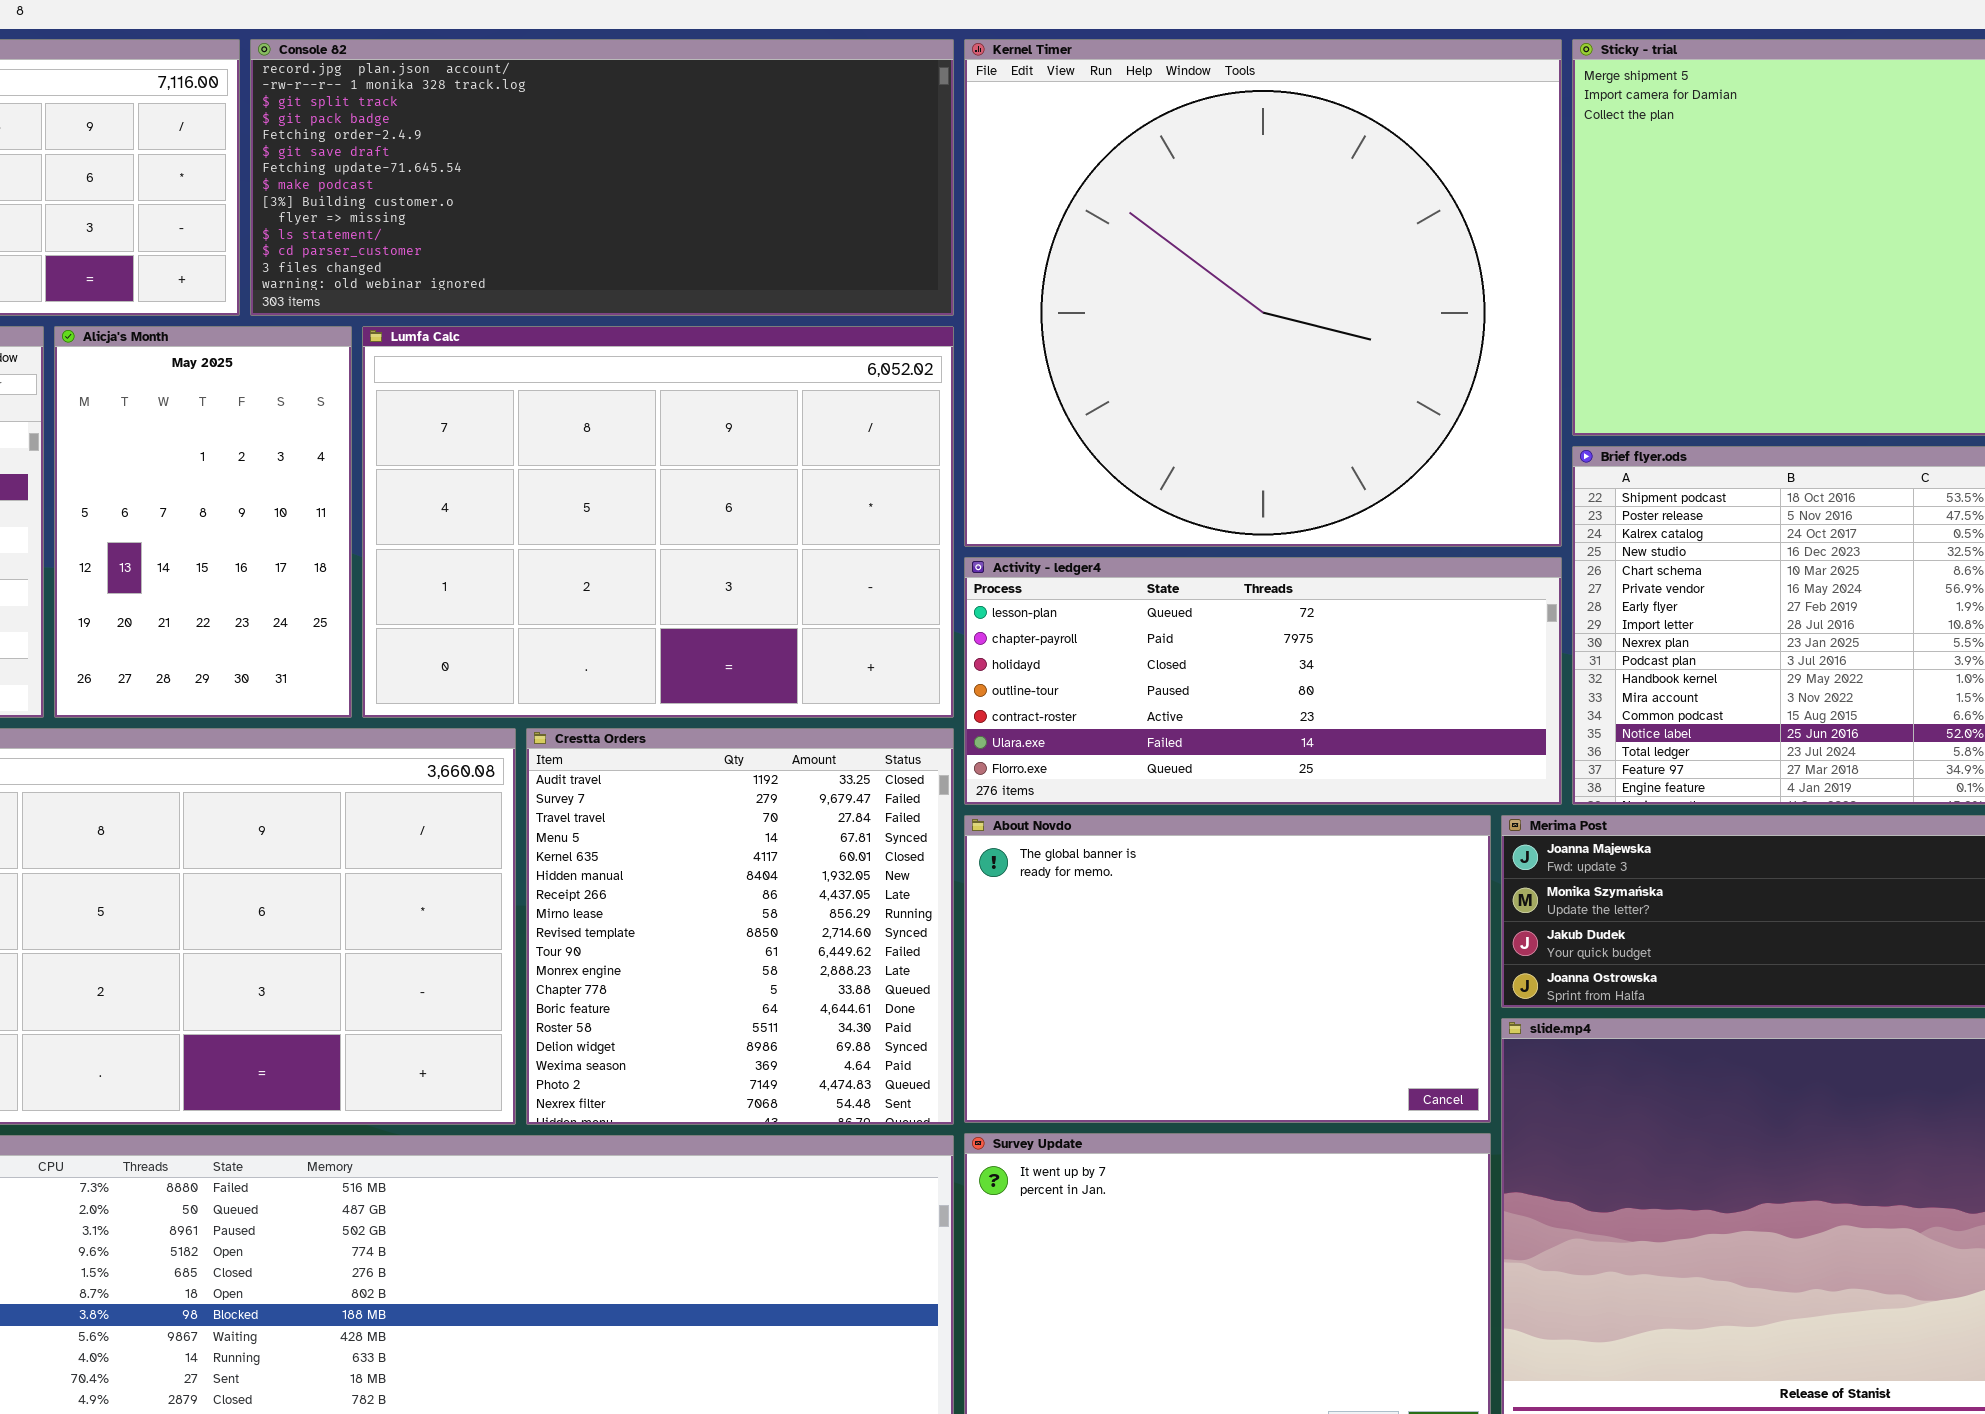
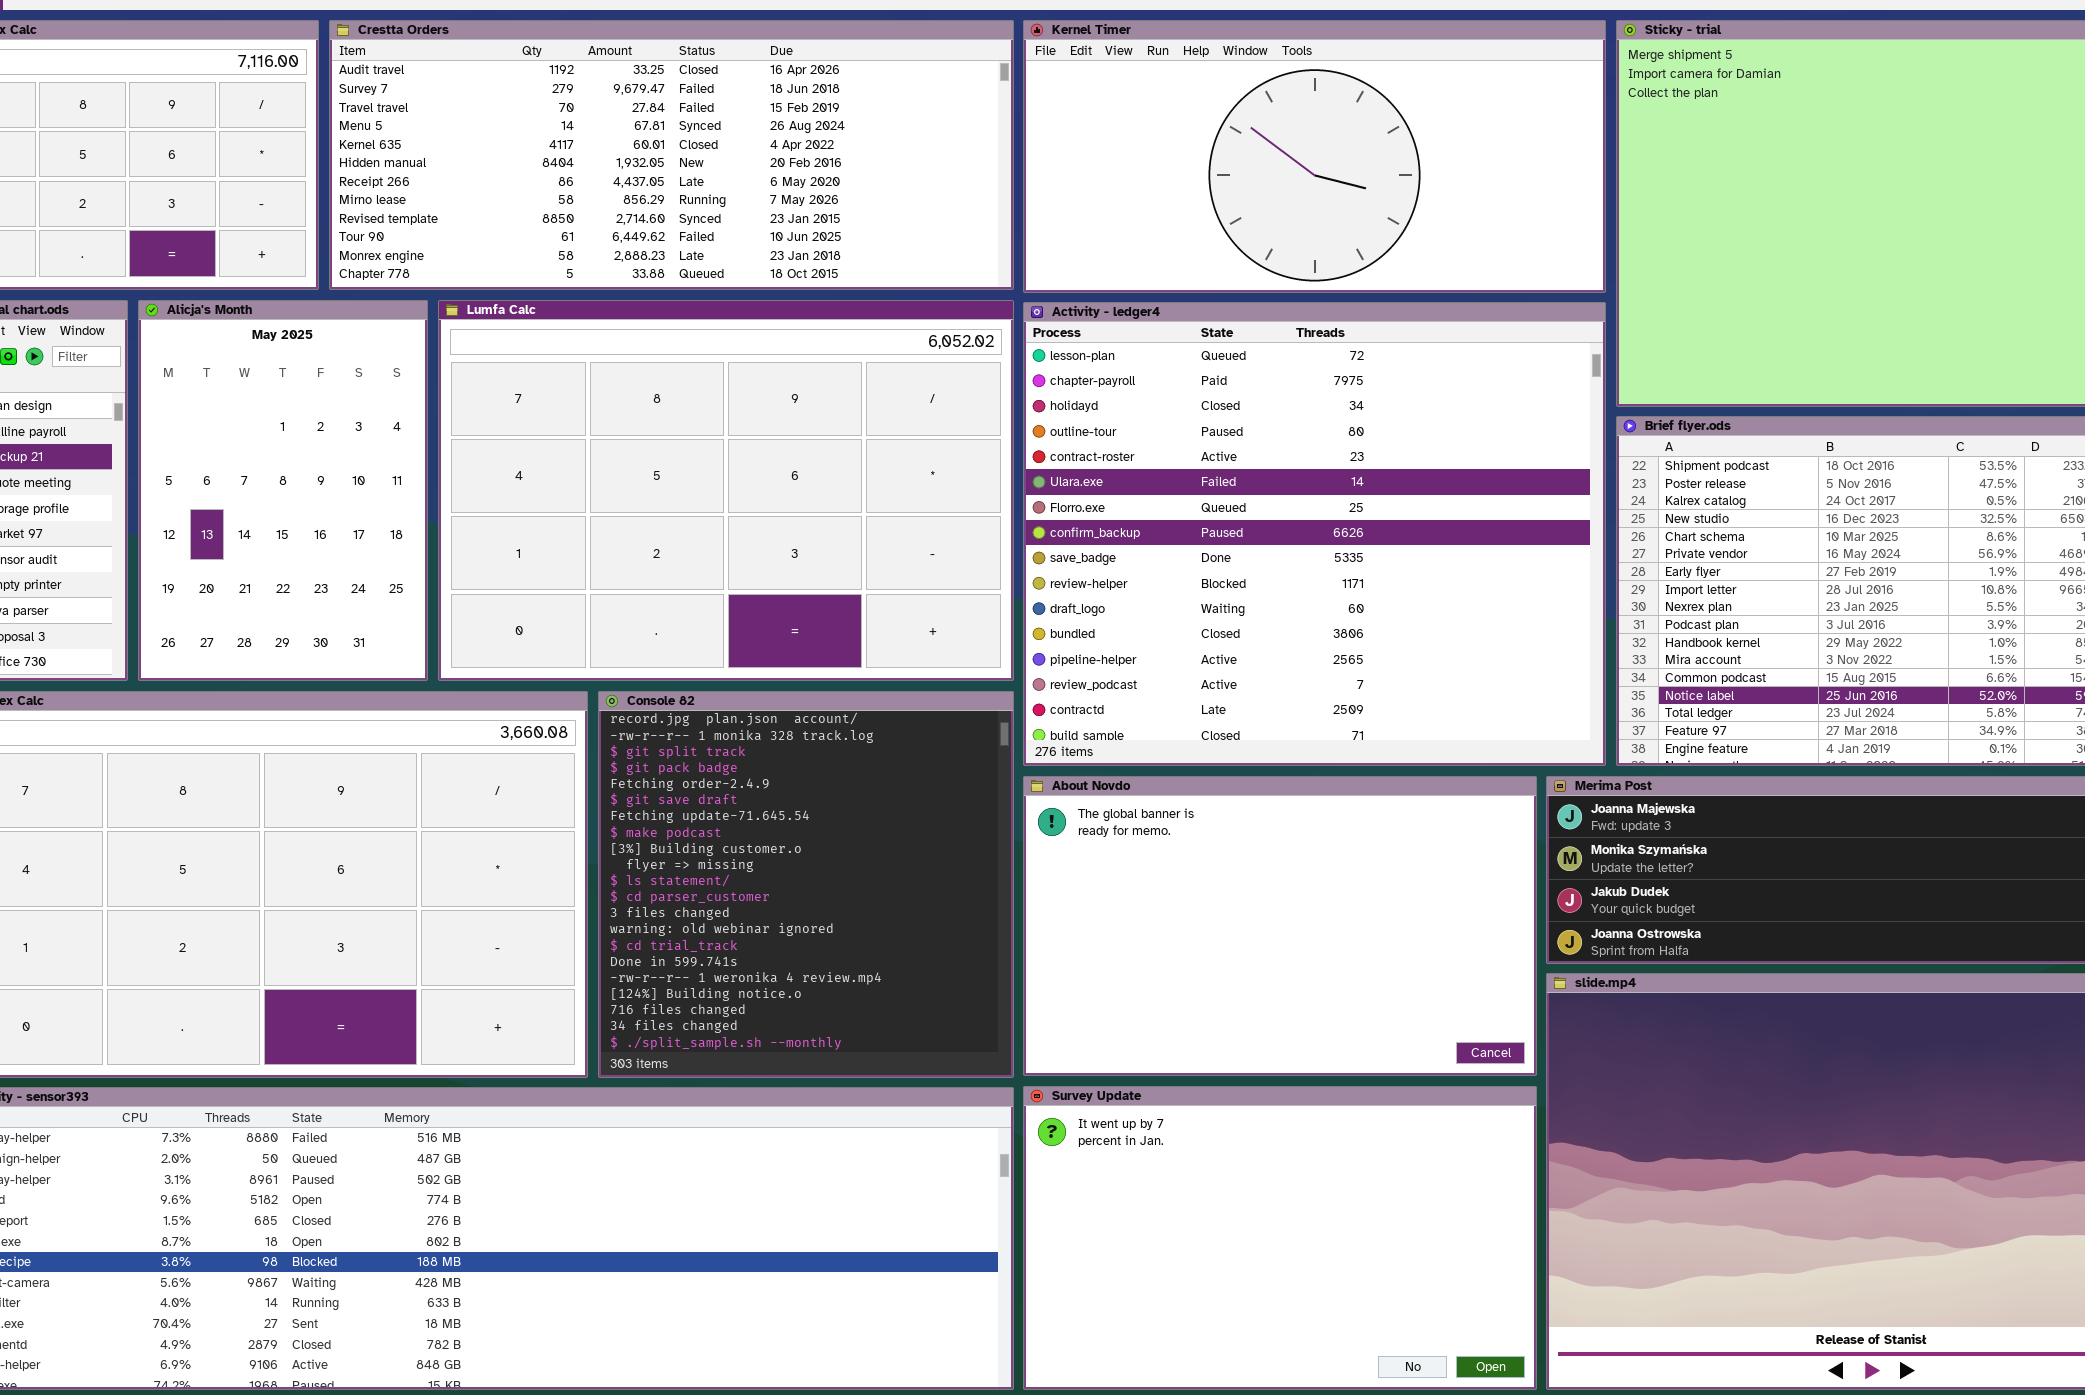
Console 82: [250,39,954,316] -> [598,691,1014,1078], moved, resized
Kernel Timer: [964,39,1562,547] -> [1023,20,1606,293], resized
Activity - ledger4: [964,557,1562,805] -> [1023,302,1606,766], resized
Crestta Orders: [526,728,954,1125] -> [329,20,1014,290], moved, resized

